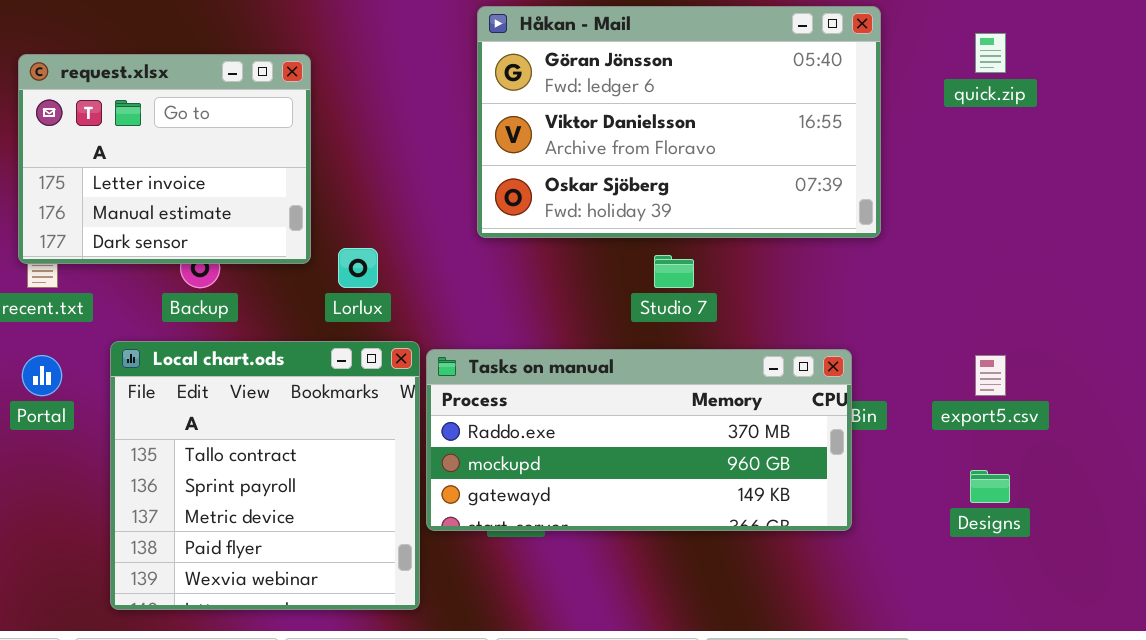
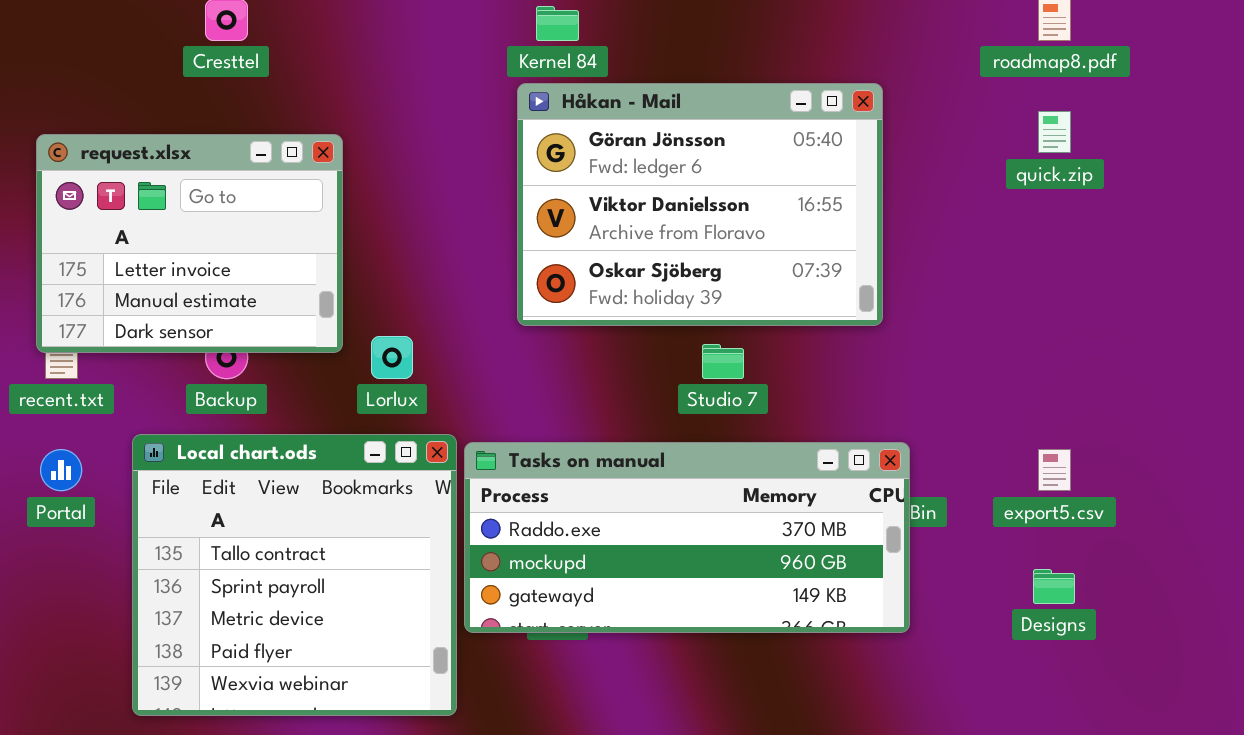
Håkan - Mail: [477,6,881,238] -> [517,83,883,326], resized

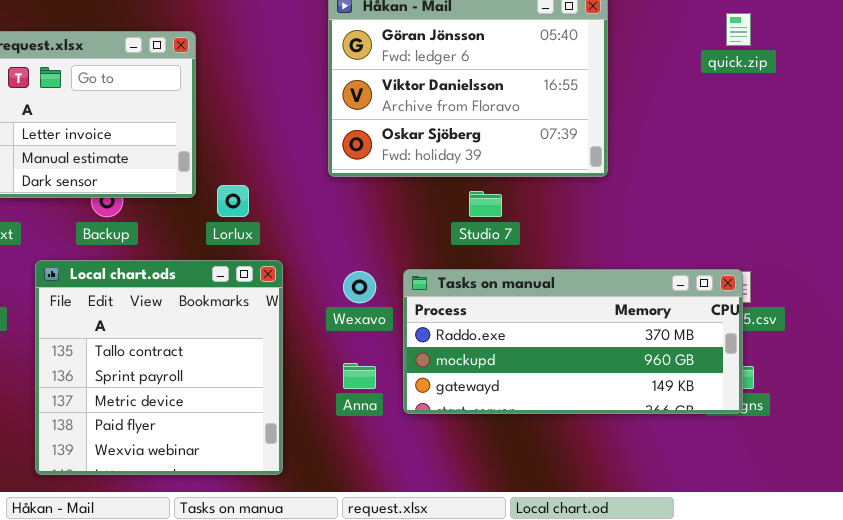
Tasks on manual: [464,442,910,633] -> [403,269,743,414], moved

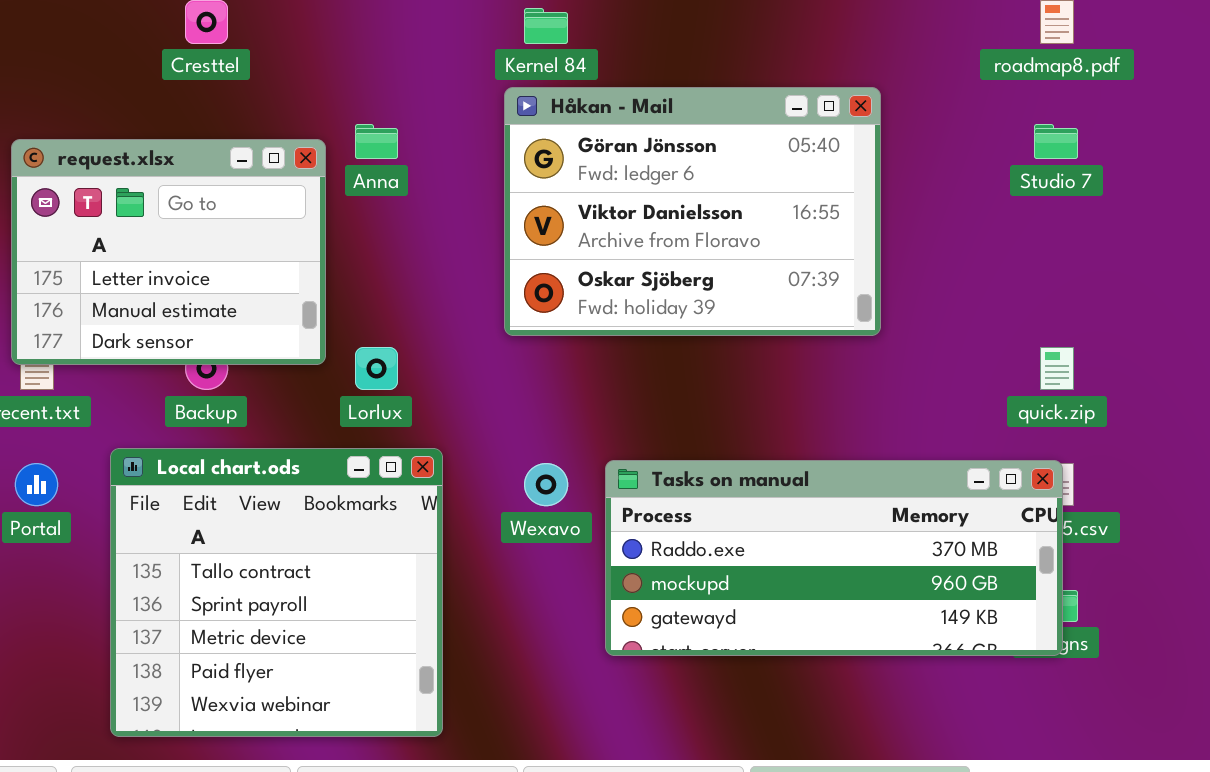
quick.zip: [726,13,751,46] -> [1040,347,1074,390], moved
Studio 7: [469,191,502,217] -> [1034,124,1078,159], moved
Anna: [343,363,376,389] -> [355,124,398,159], moved

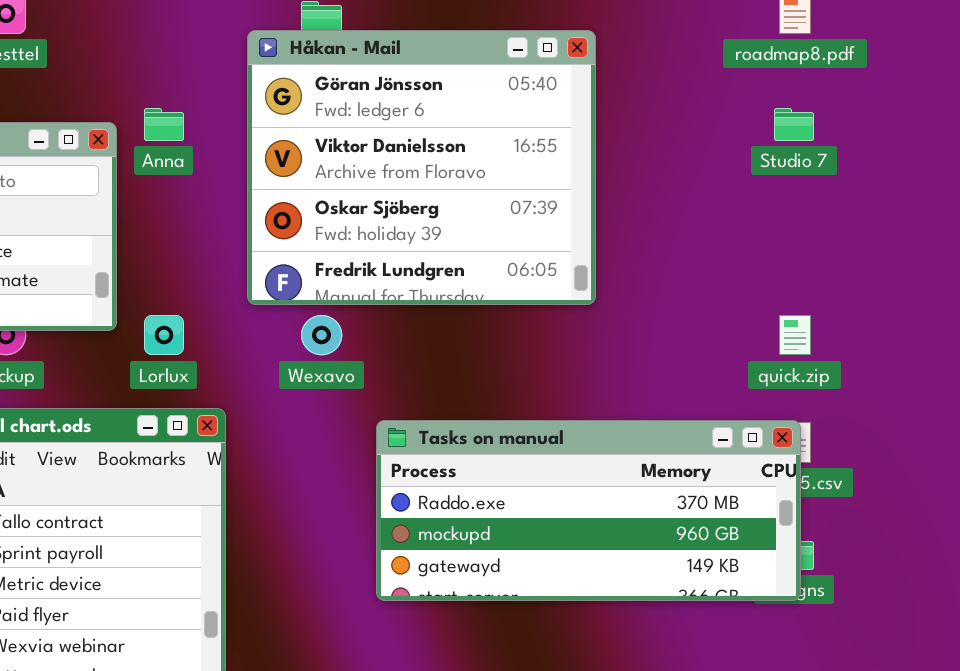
Håkan - Mail: [504,87,881,336] -> [247,30,596,305], moved, resized
Wexavo: [524,463,568,506] -> [301,315,342,355], moved

